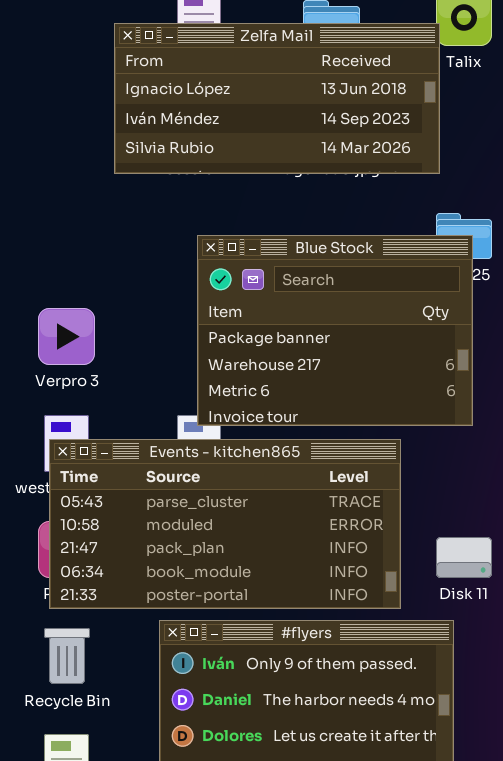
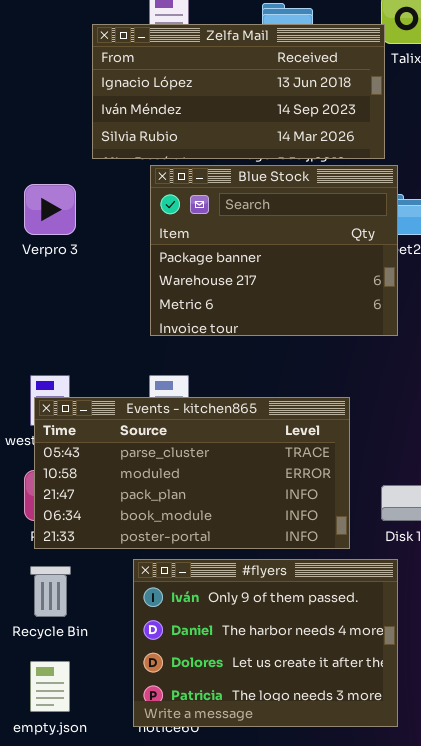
Blue Stock: [197,235,473,426] -> [150,165,398,336], moved
Verpro 3: [38,308,95,365] -> [24,184,76,235], moved

